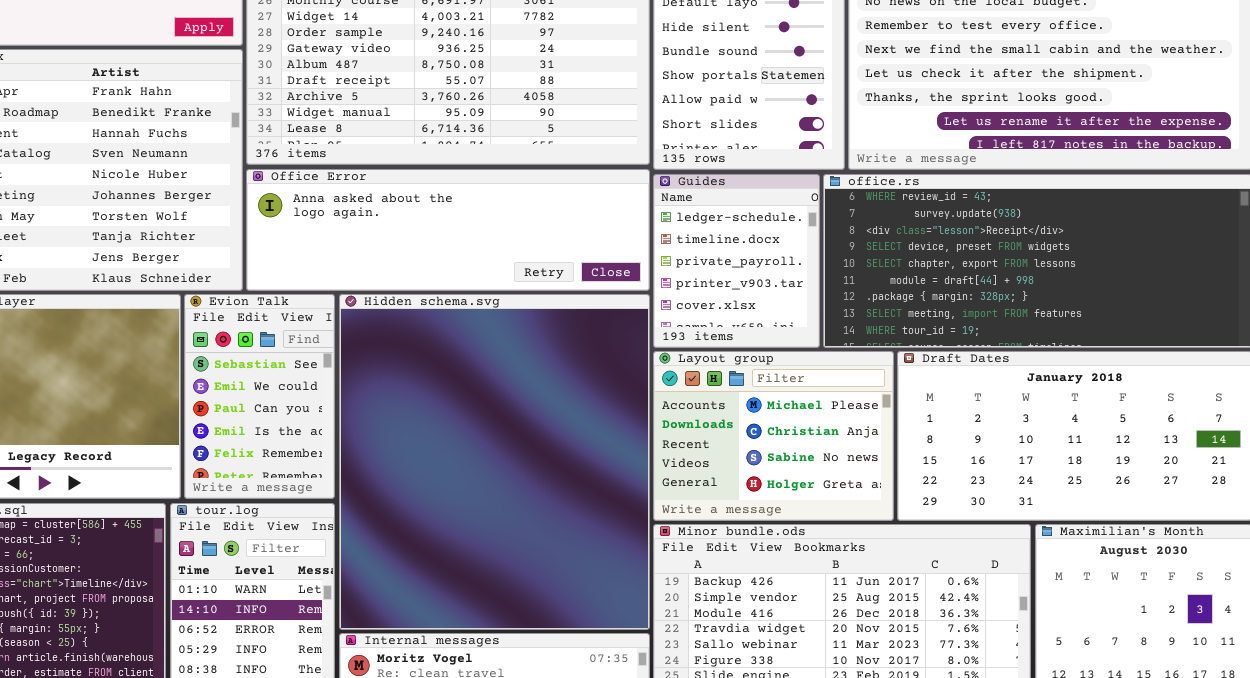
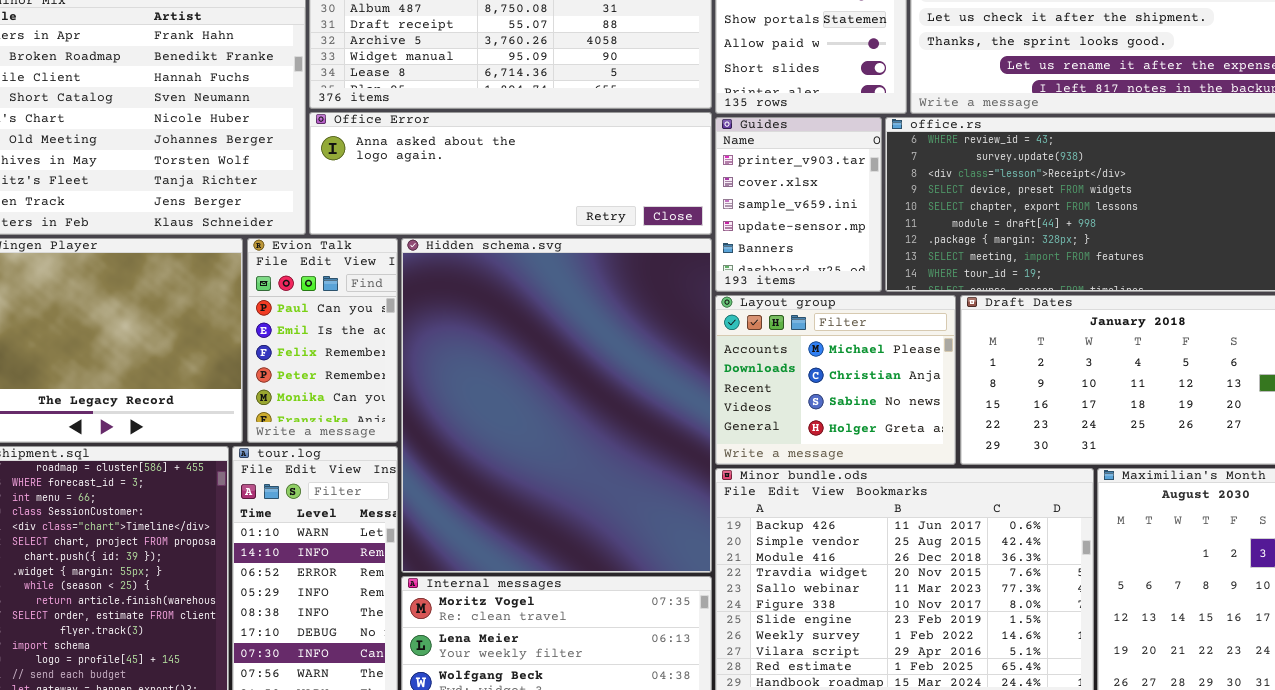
Guides: [653,174,820,348] -> [715,117,882,292], scrolled down 3 rows
Evion Talk: [184,294,335,499] -> [247,238,398,443], scrolled down 2 rows

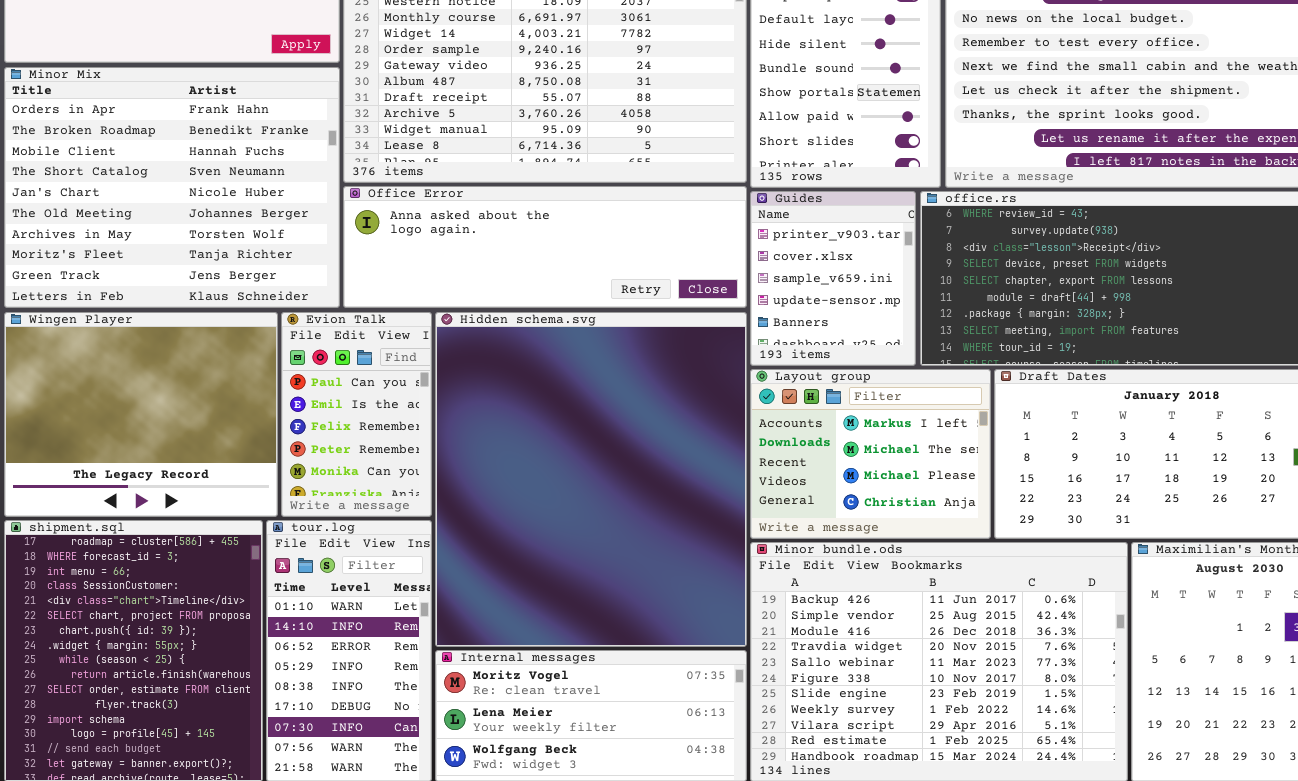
Layout group: [715,295,956,465] -> [750,369,991,539], scrolled up 2 rows

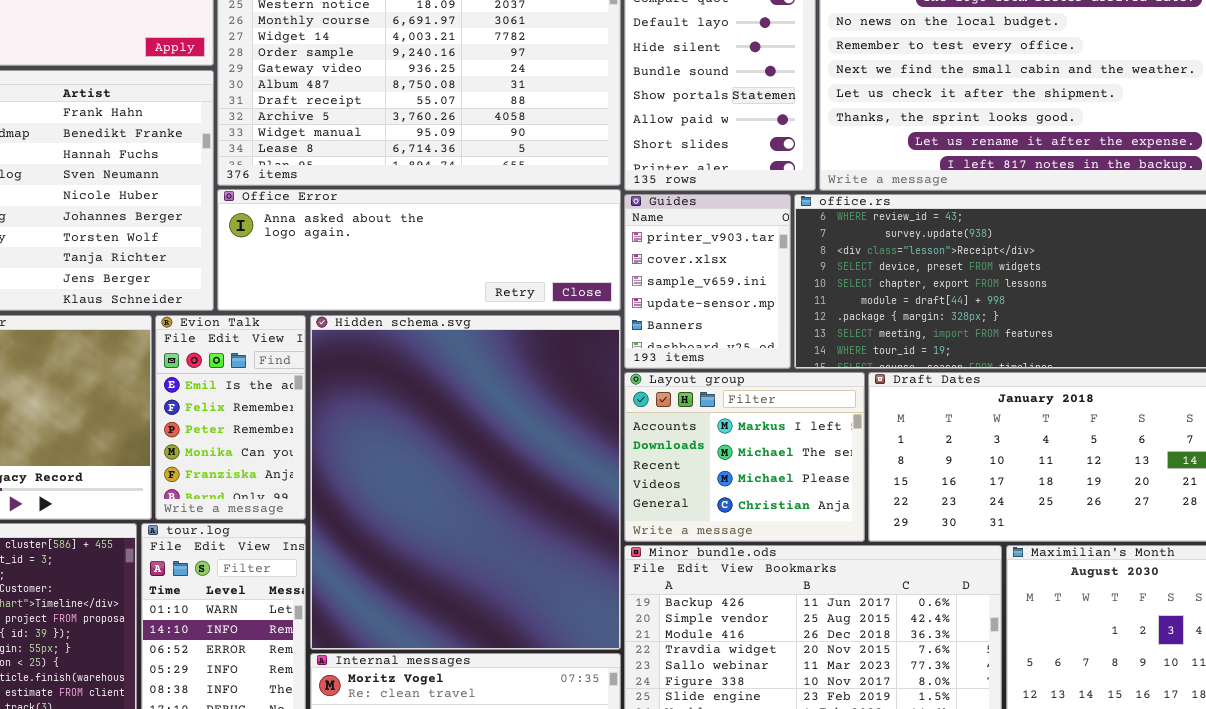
Evion Talk: [281,312,432,517] -> [155,315,306,520], scrolled down 1 row

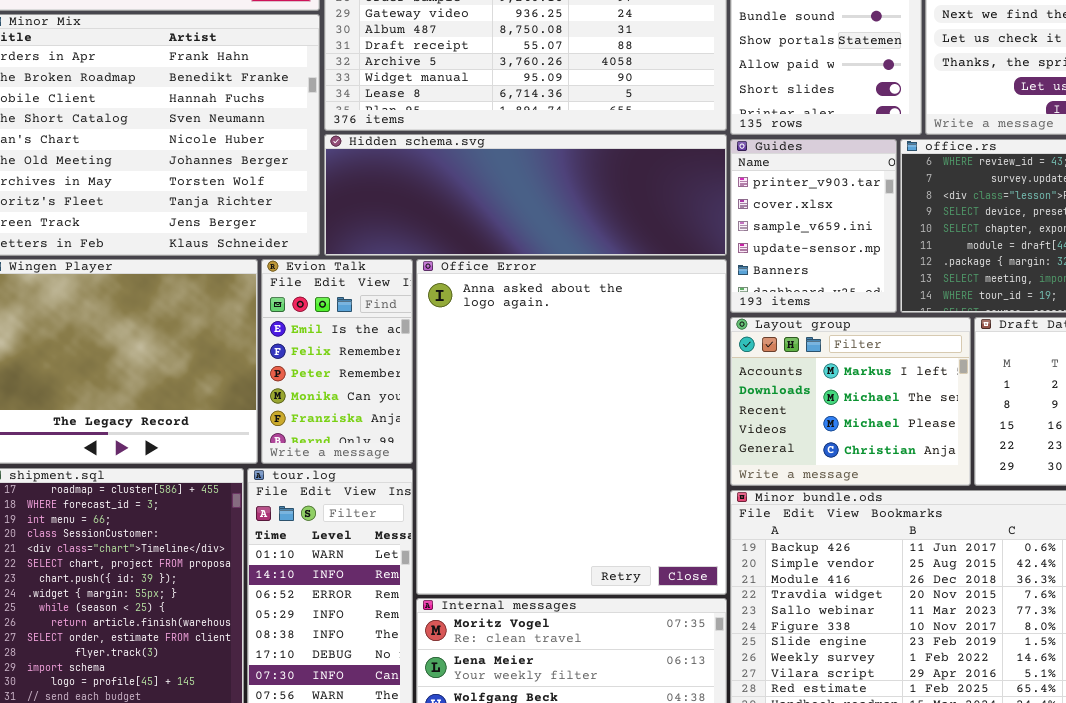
Office Error: [217,189,621,311] -> [416,259,727,595], moved, resized
Hidden schema.svg: [310,315,621,650] -> [324,134,727,256], moved, resized

